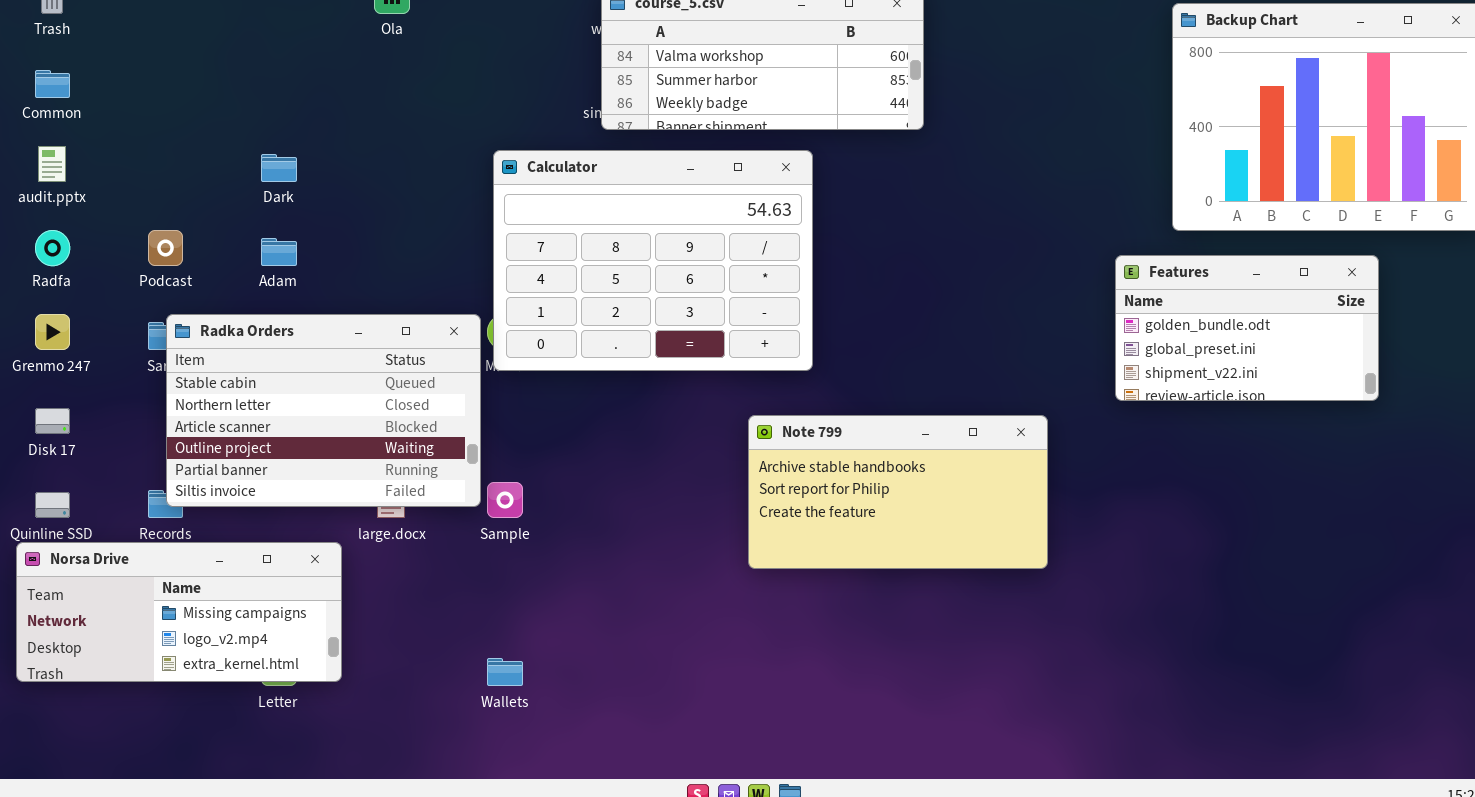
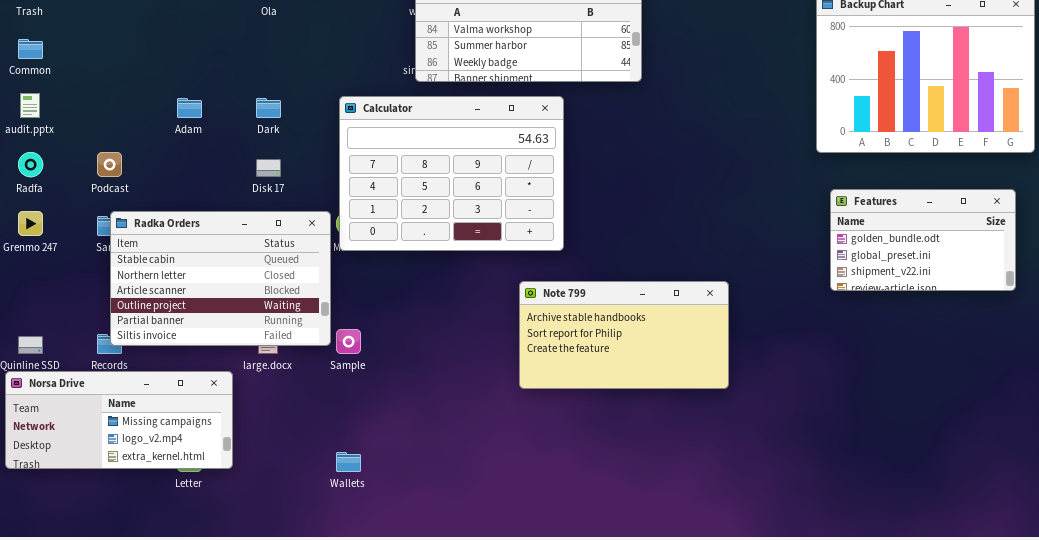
Dark: [261,154,297,182] -> [256,98,281,118], moved
Adam: [261,238,297,266] -> [177,98,202,118], moved
Features: [1115,255,1379,401] -> [830,189,1016,291], moved
Disk 17: [35,408,70,434] -> [256,159,281,177], moved

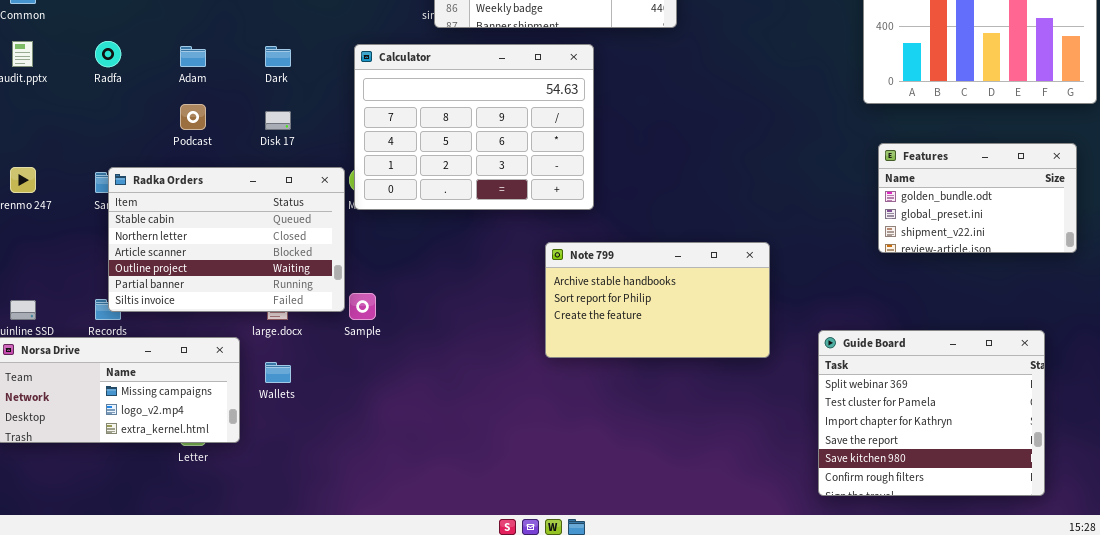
Radfa: [18,152,43,177] -> [95,41,121,67], moved
Podcast: [97,152,122,177] -> [180,104,206,130], moved
Guide Board: none -> [818,330,1045,496], opened
Wallets: [336,452,361,472] -> [265,362,291,383], moved

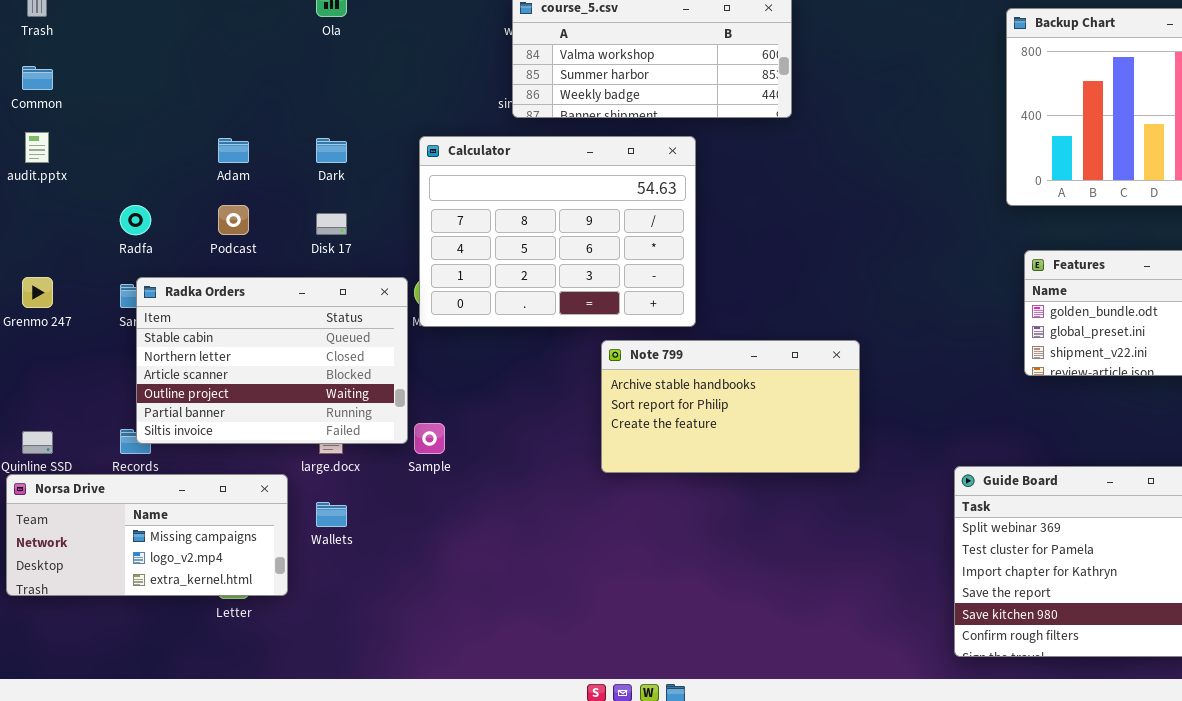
Radfa: [95,41,121,67] -> [120,205,151,235], moved
Note 799: [545,242,770,358] -> [601,340,860,473], moved

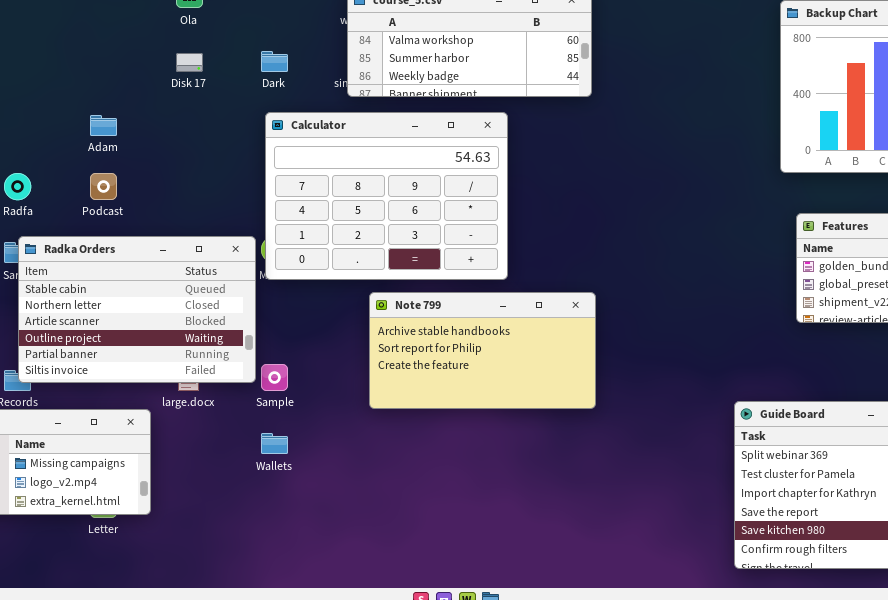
Dark: [316,138,347,163] -> [261,51,288,72], moved
Disk 17: [316,213,347,235] -> [176,53,203,72], moved
Note 799: [601,340,860,473] -> [369,292,596,409], moved
Wallets: [316,502,347,527] -> [261,433,288,454], moved

